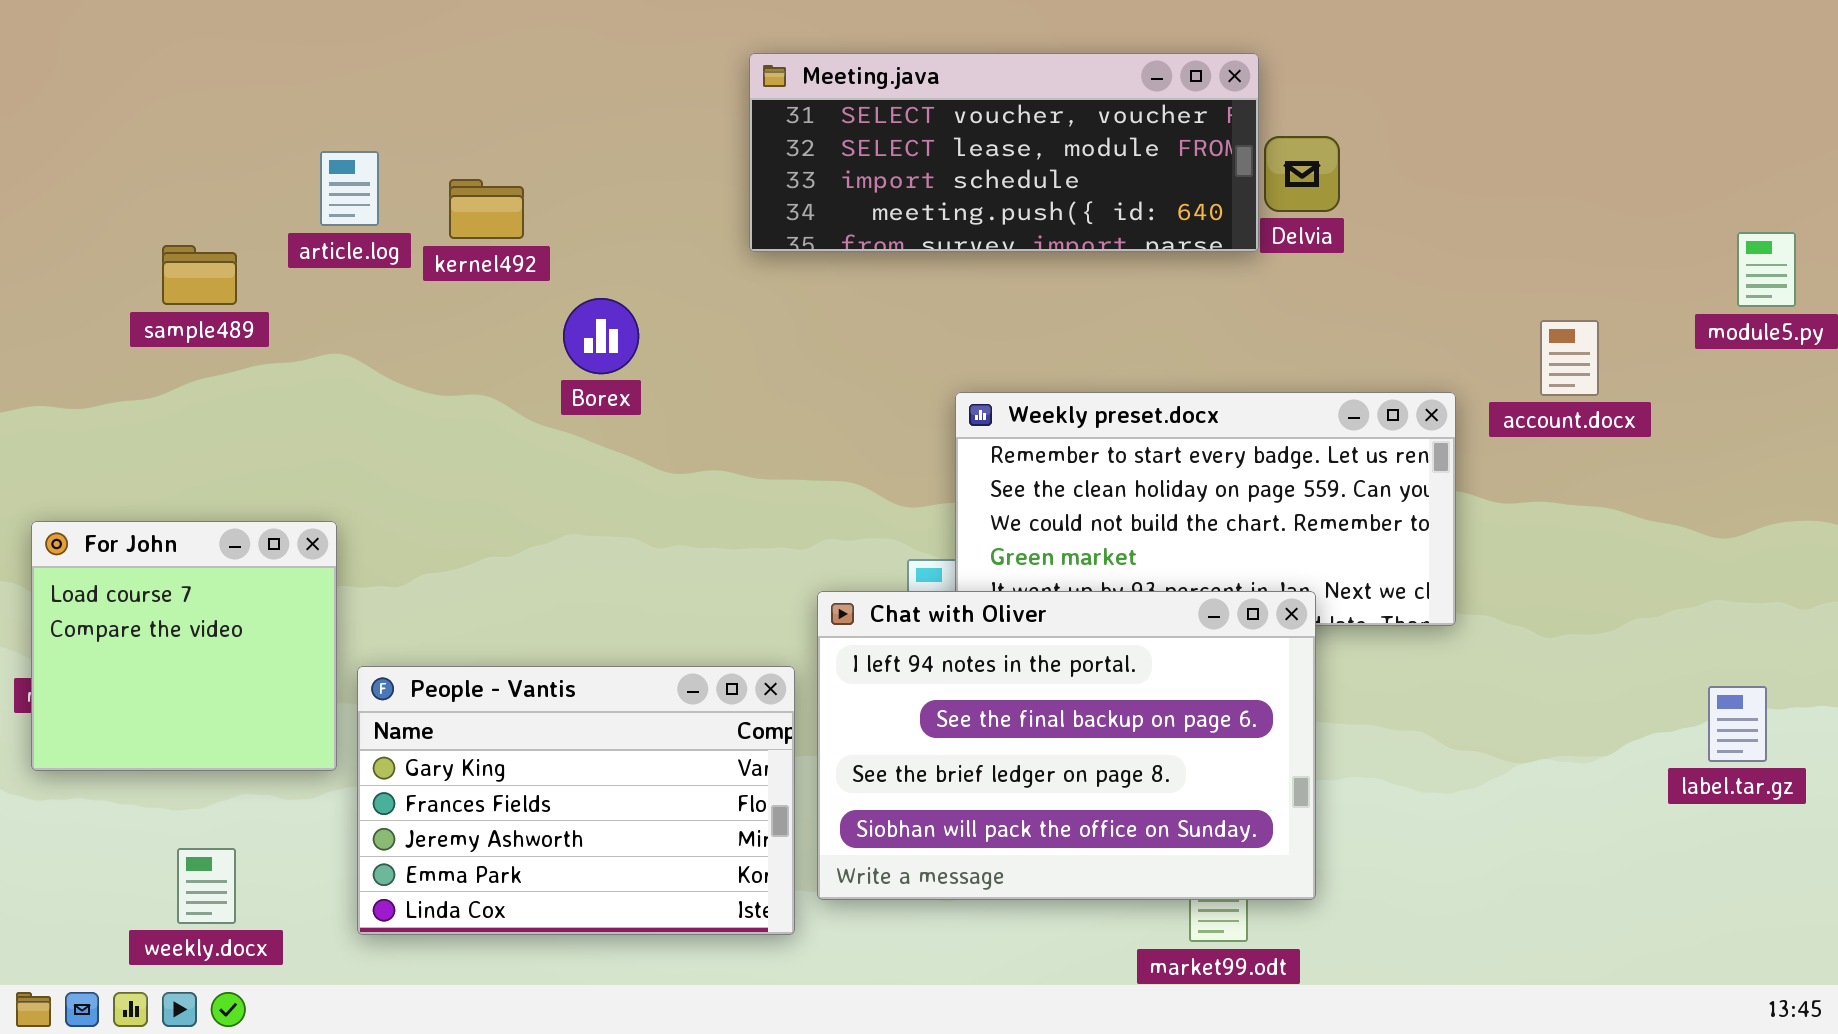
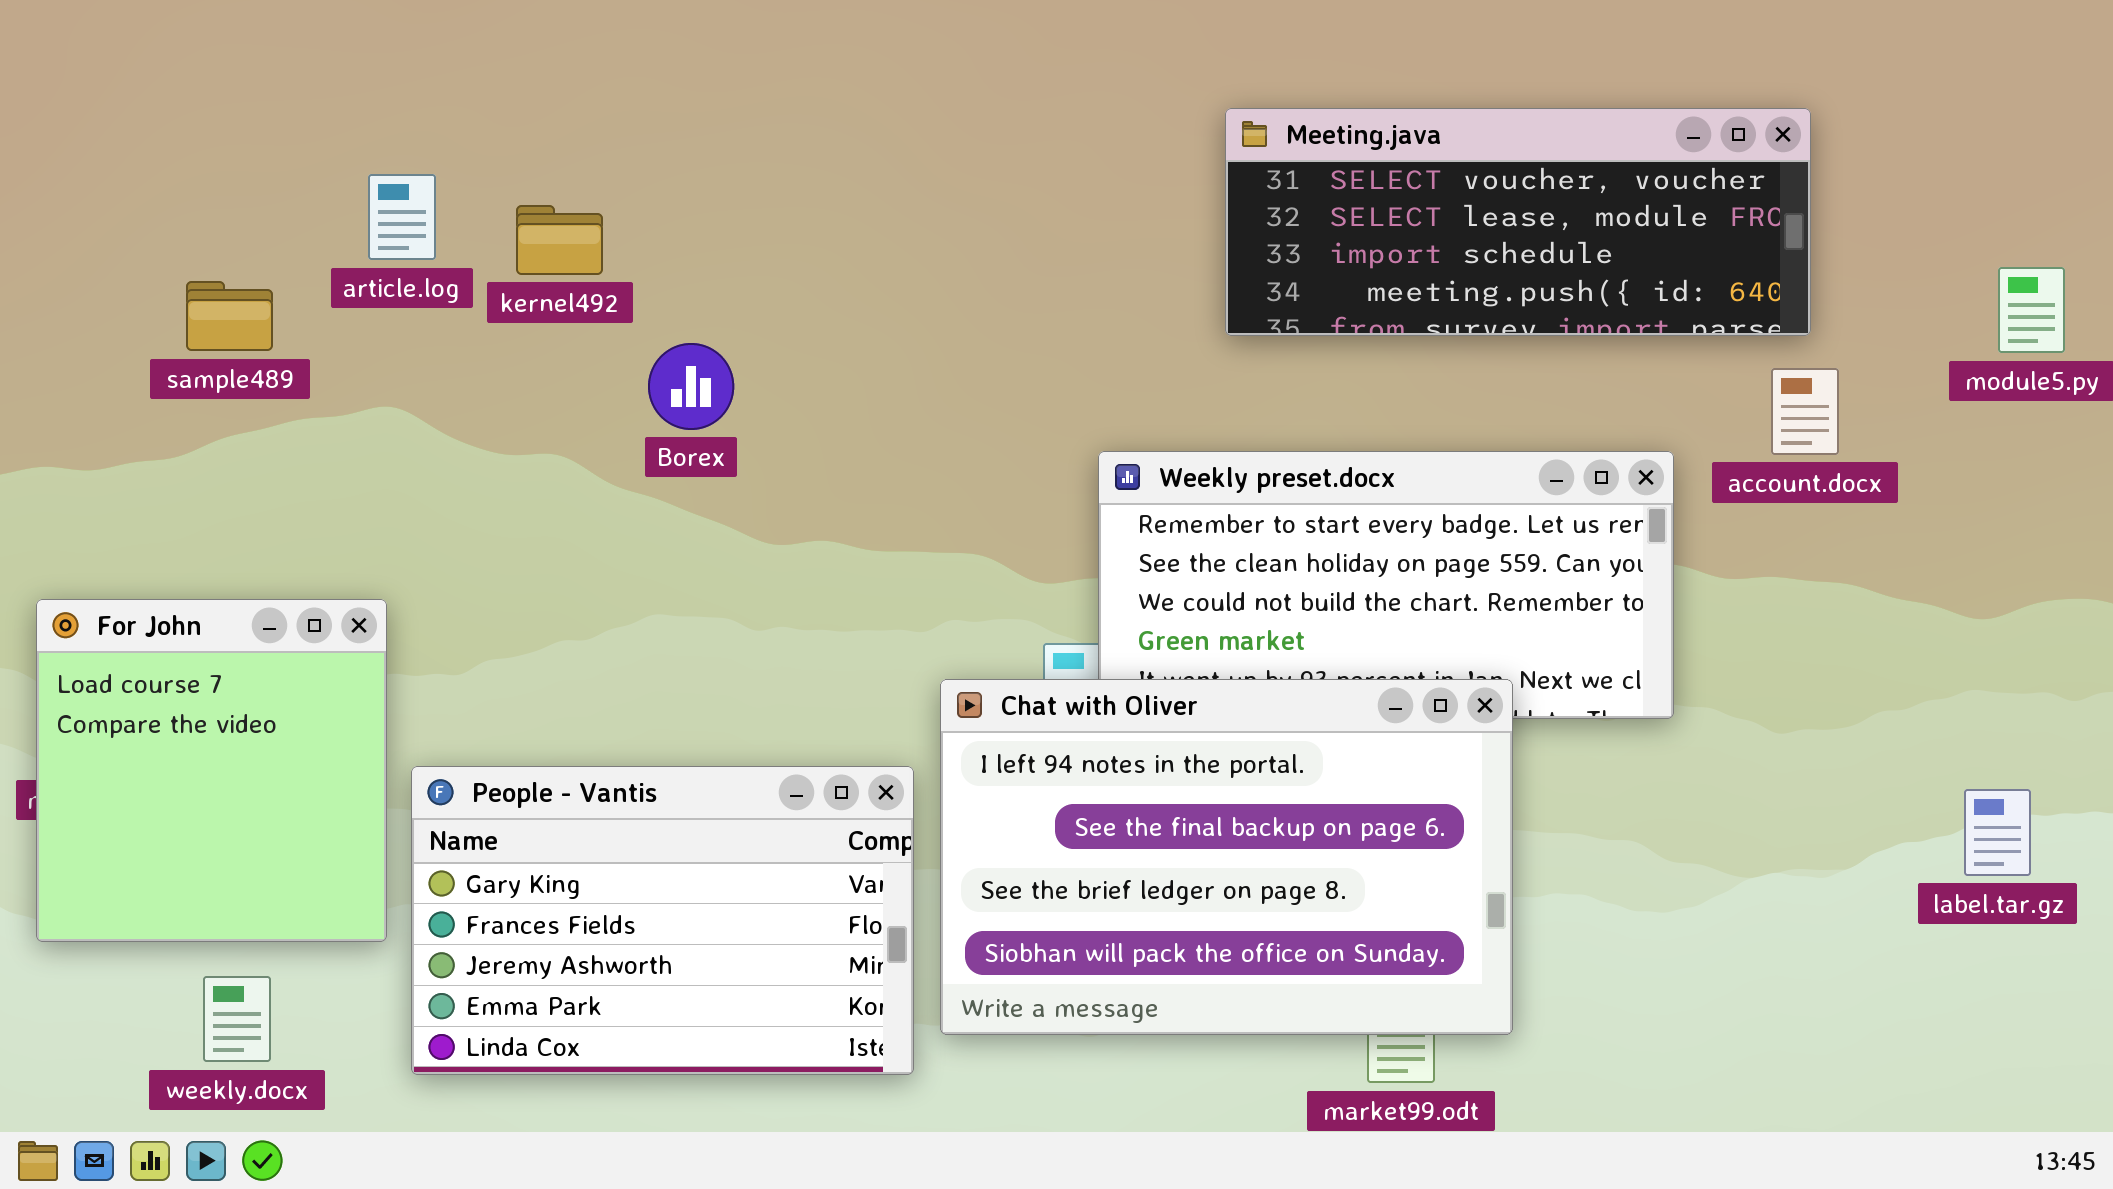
Meeting.java: [749,53,1259,252] -> [1225,108,1811,336], moved
For John: [31,521,337,771] -> [36,599,387,942], resized

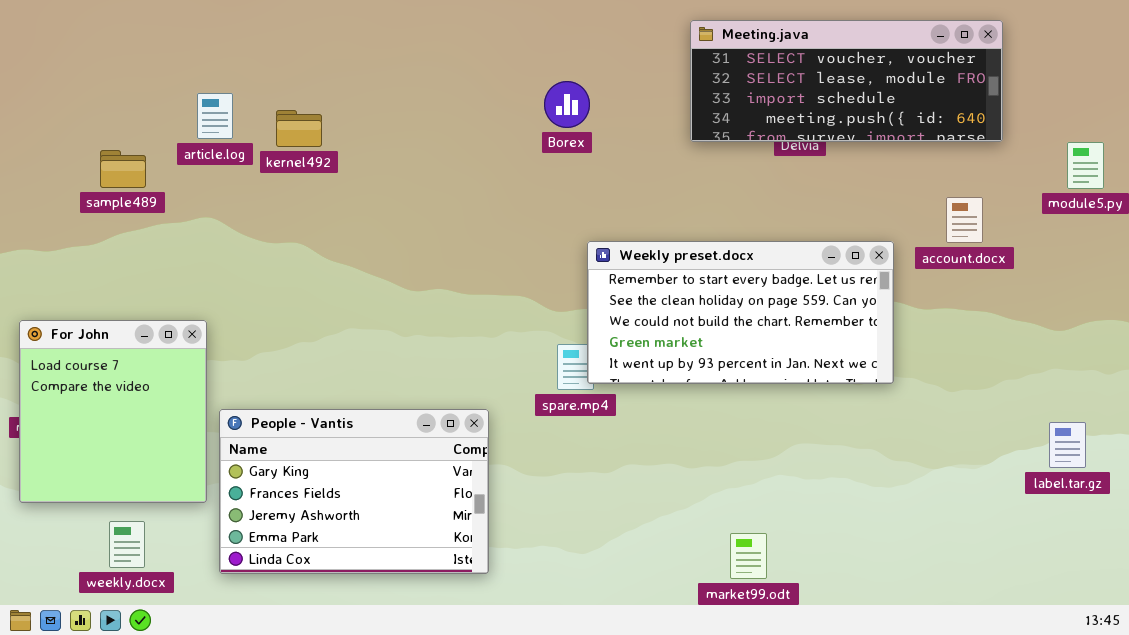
Meeting.java: [1225,108,1811,336] -> [690,20,1003,142], moved
Borex: [648,343,734,430] -> [544,81,590,128], moved
Chat with Oliver: [940,679,1513,1035] -> none, closed

